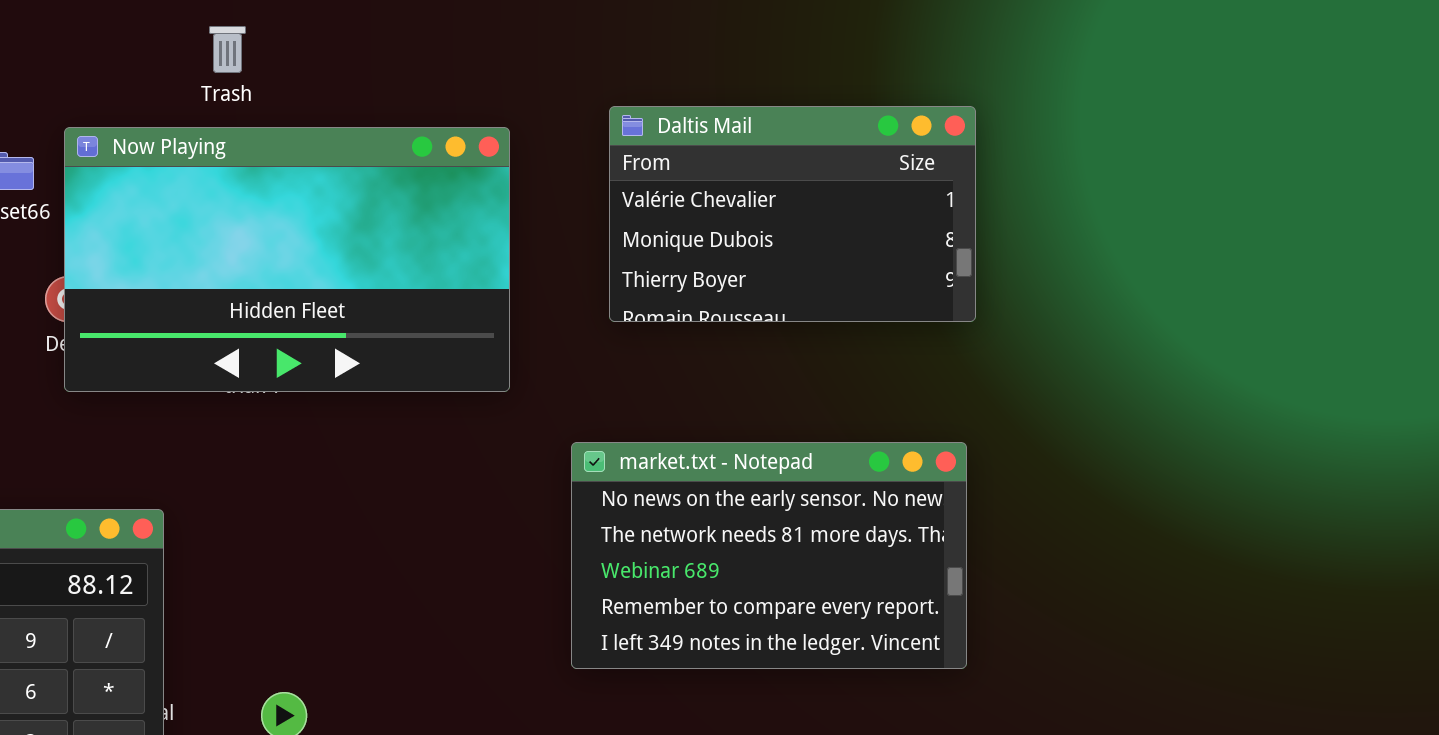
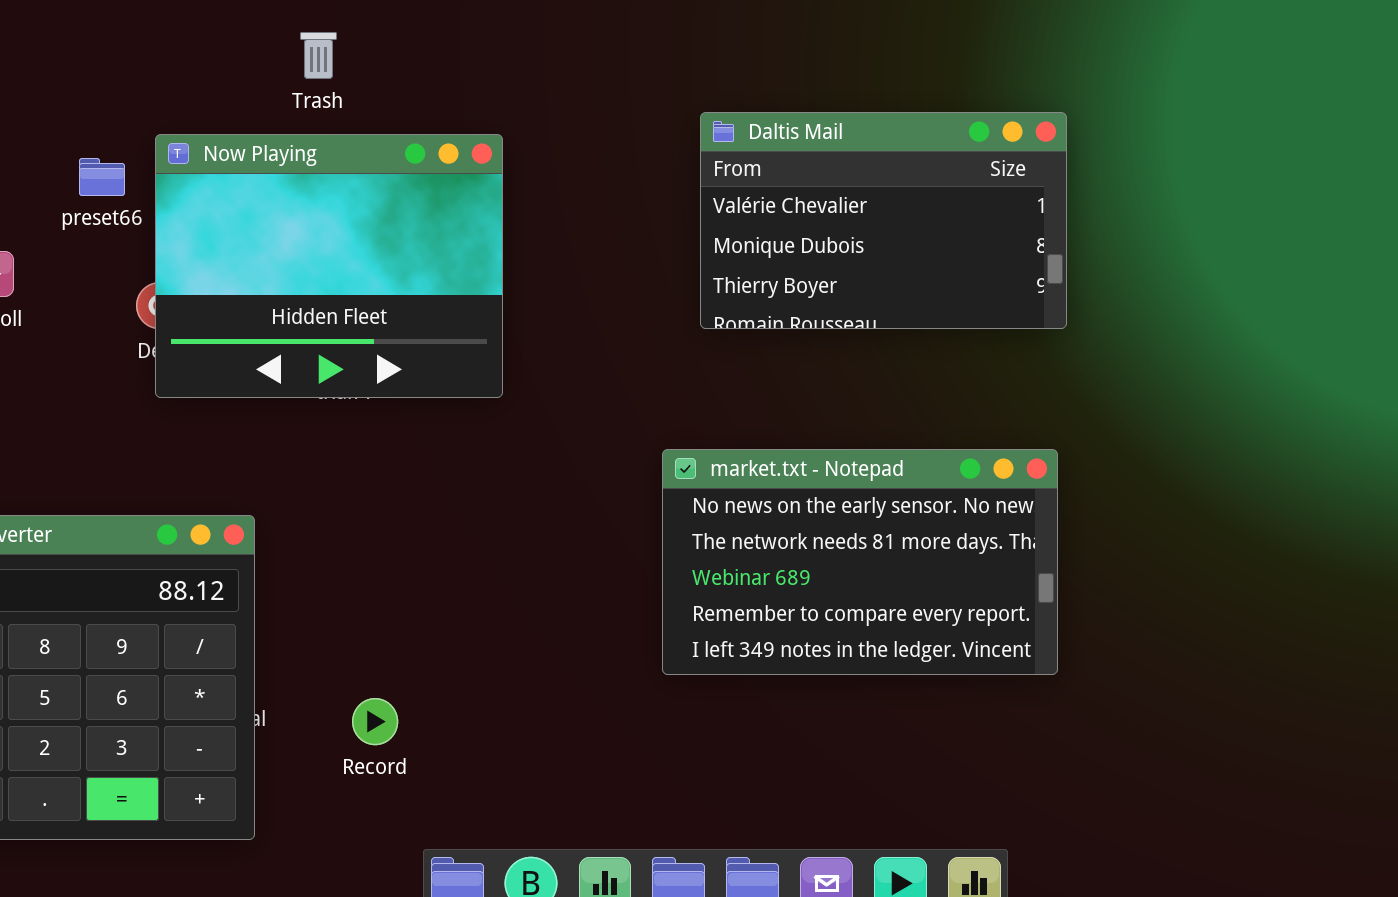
Now Playing: [64,127,510,392] -> [155,134,503,398], resized

